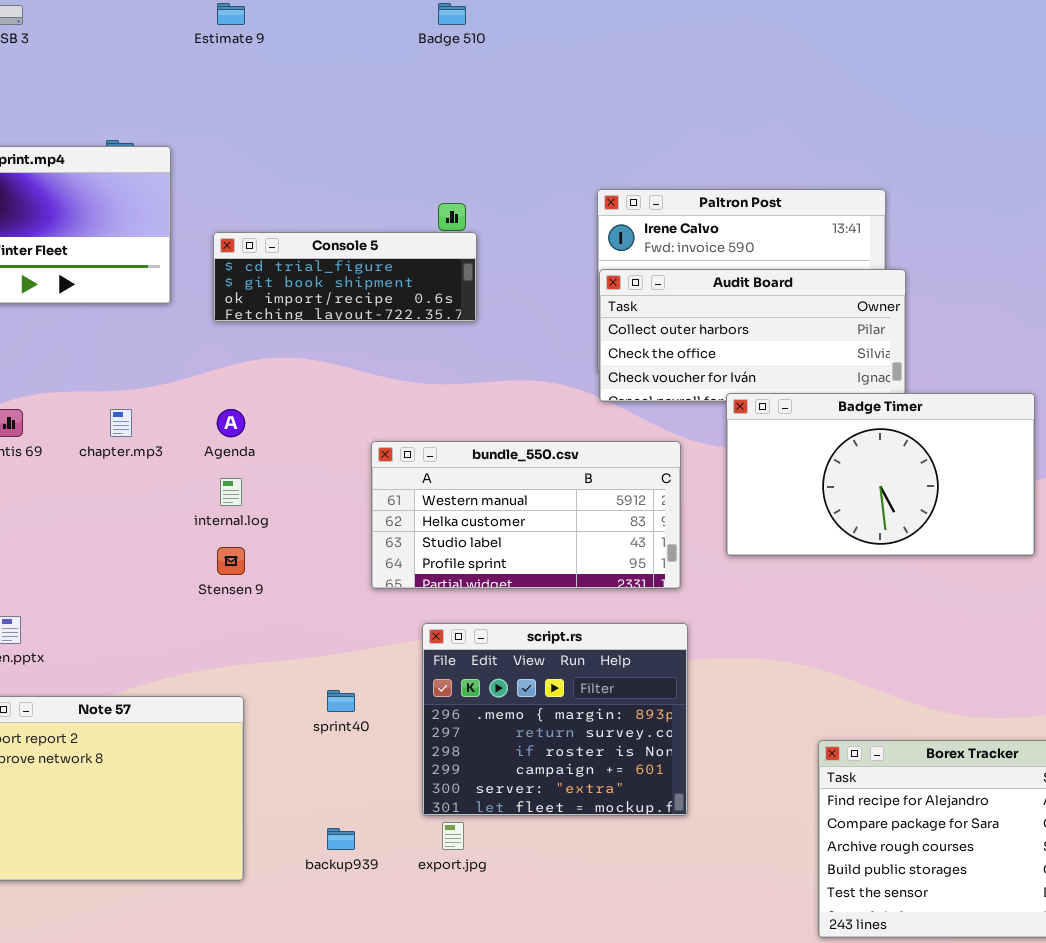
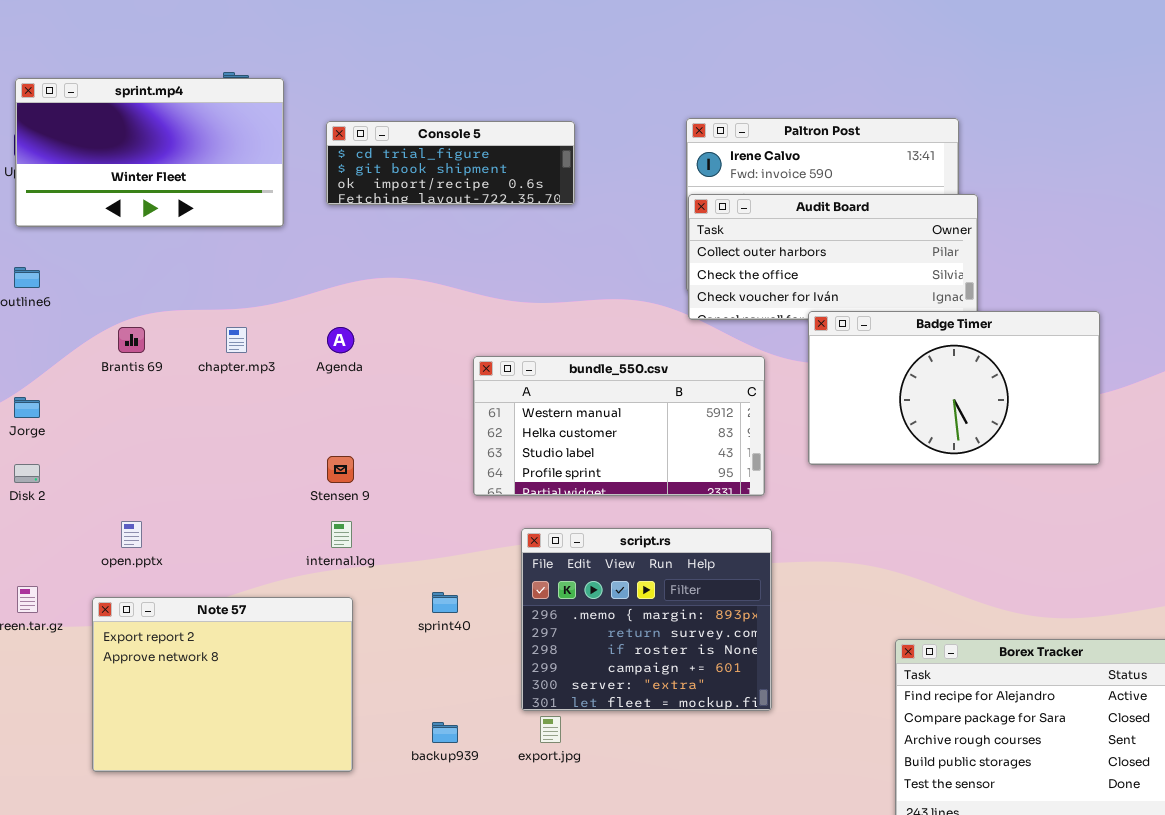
Console 5: [213,232,477,322] -> [326,121,575,205], moved
internal.log: [220,478,242,506] -> [331,521,352,548], moved

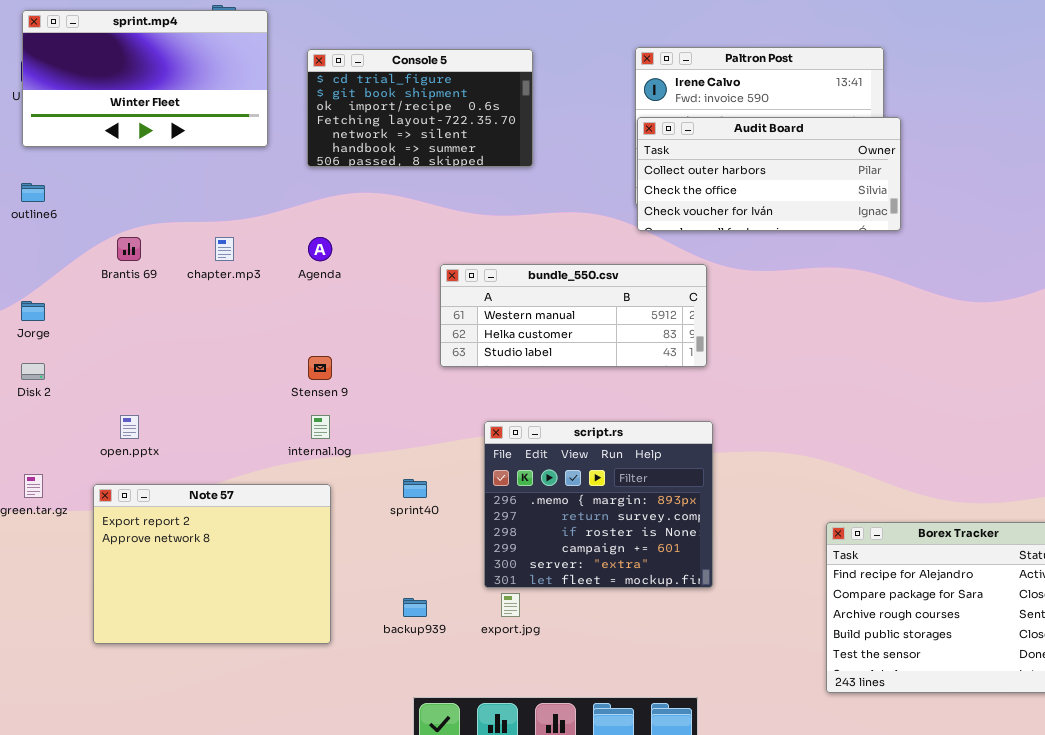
Console 5: [326,121,575,205] -> [307,49,533,167], resized
Badge Timer: [808,311,1100,465] -> none, closed
bundle_550.csv: [473,356,765,496] -> [440,264,707,367], resized

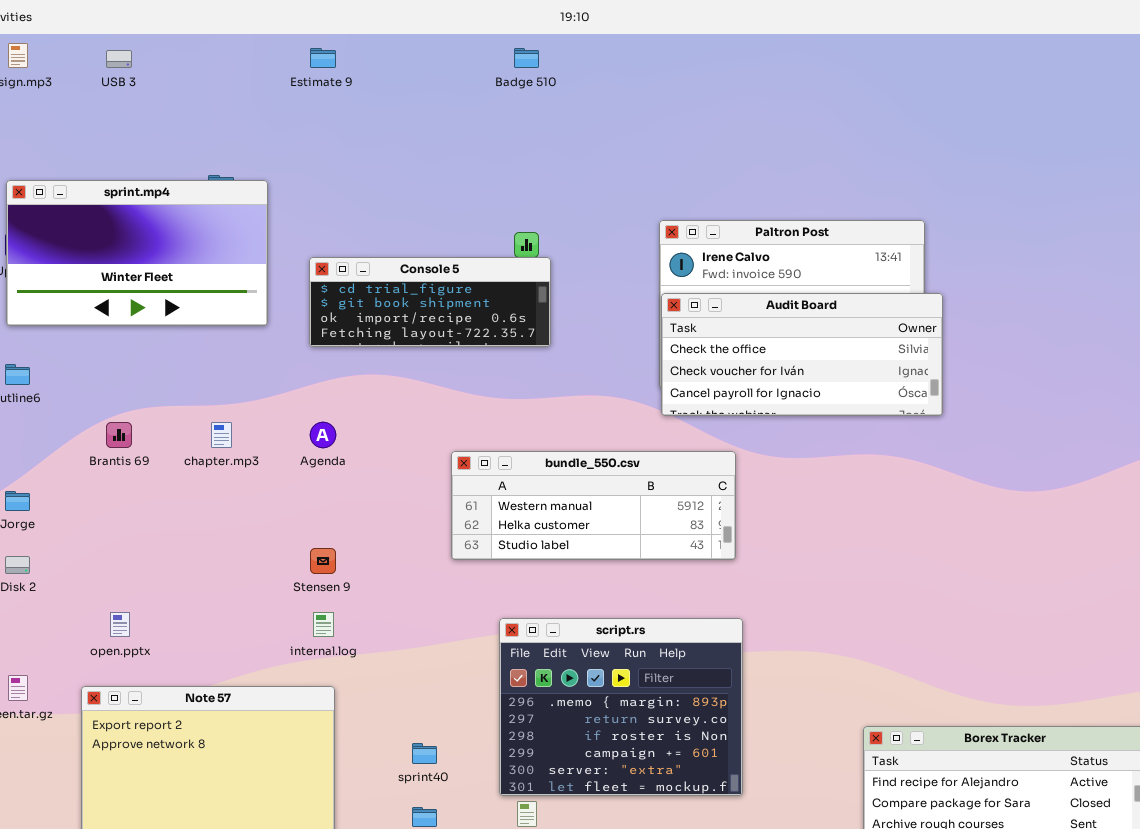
Console 5: [307,49,533,167] -> [309,257,551,347], resized
Audit Board: [637,117,901,231] -> [661,293,943,416], scrolled down 1 row
sprint40: [403,479,427,498] -> [412,743,437,764], moved

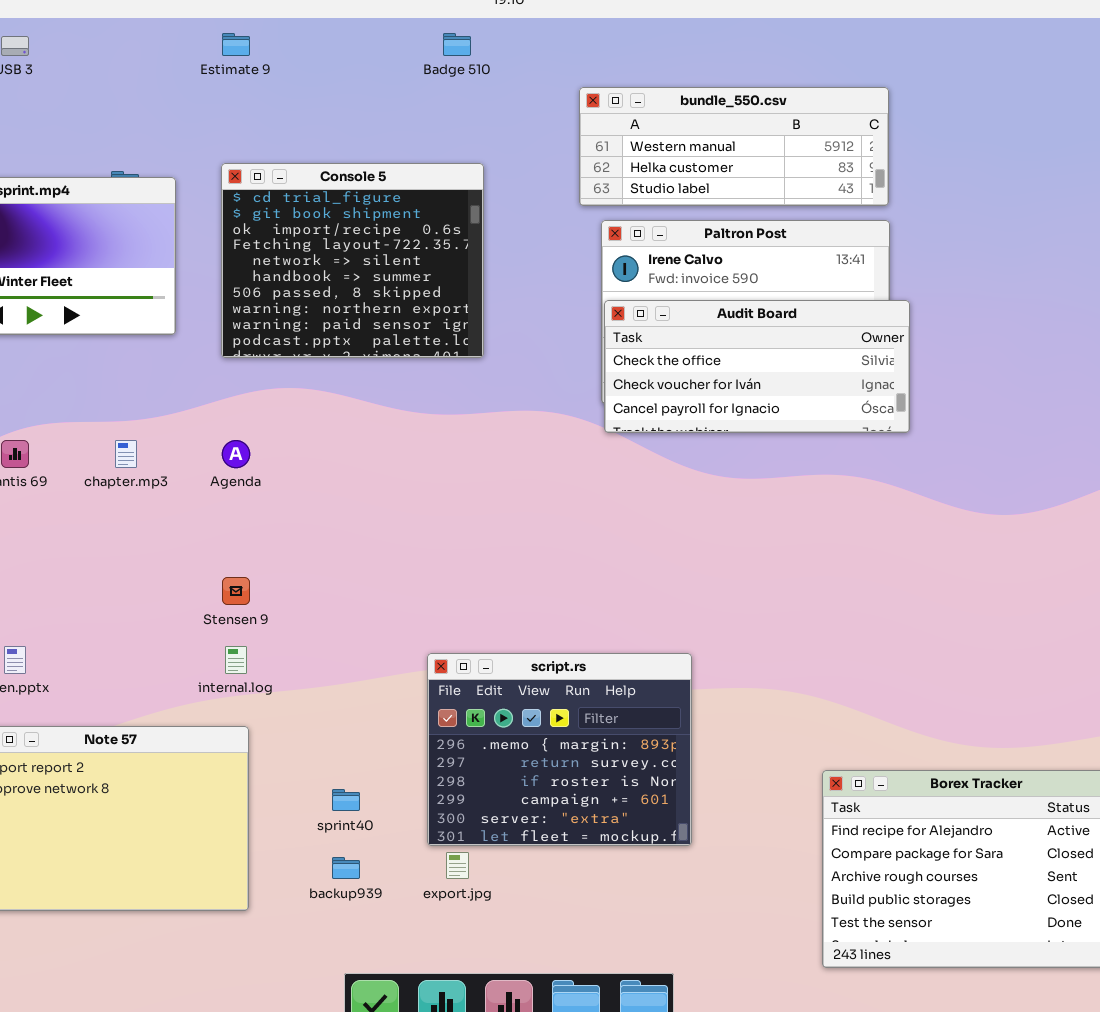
Console 5: [309,257,551,347] -> [221,163,484,358], resized
bundle_550.csv: [451,451,736,560] -> [579,87,889,206], moved

